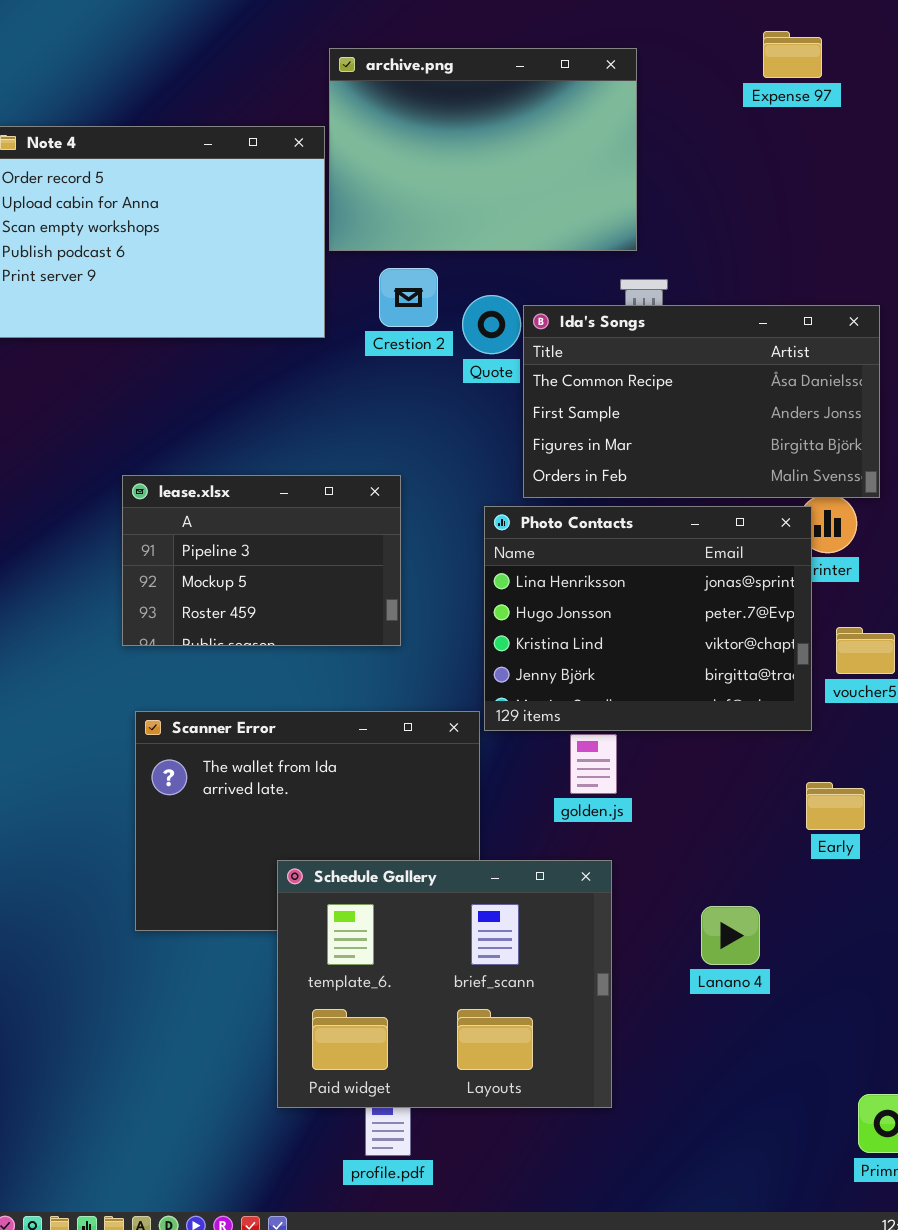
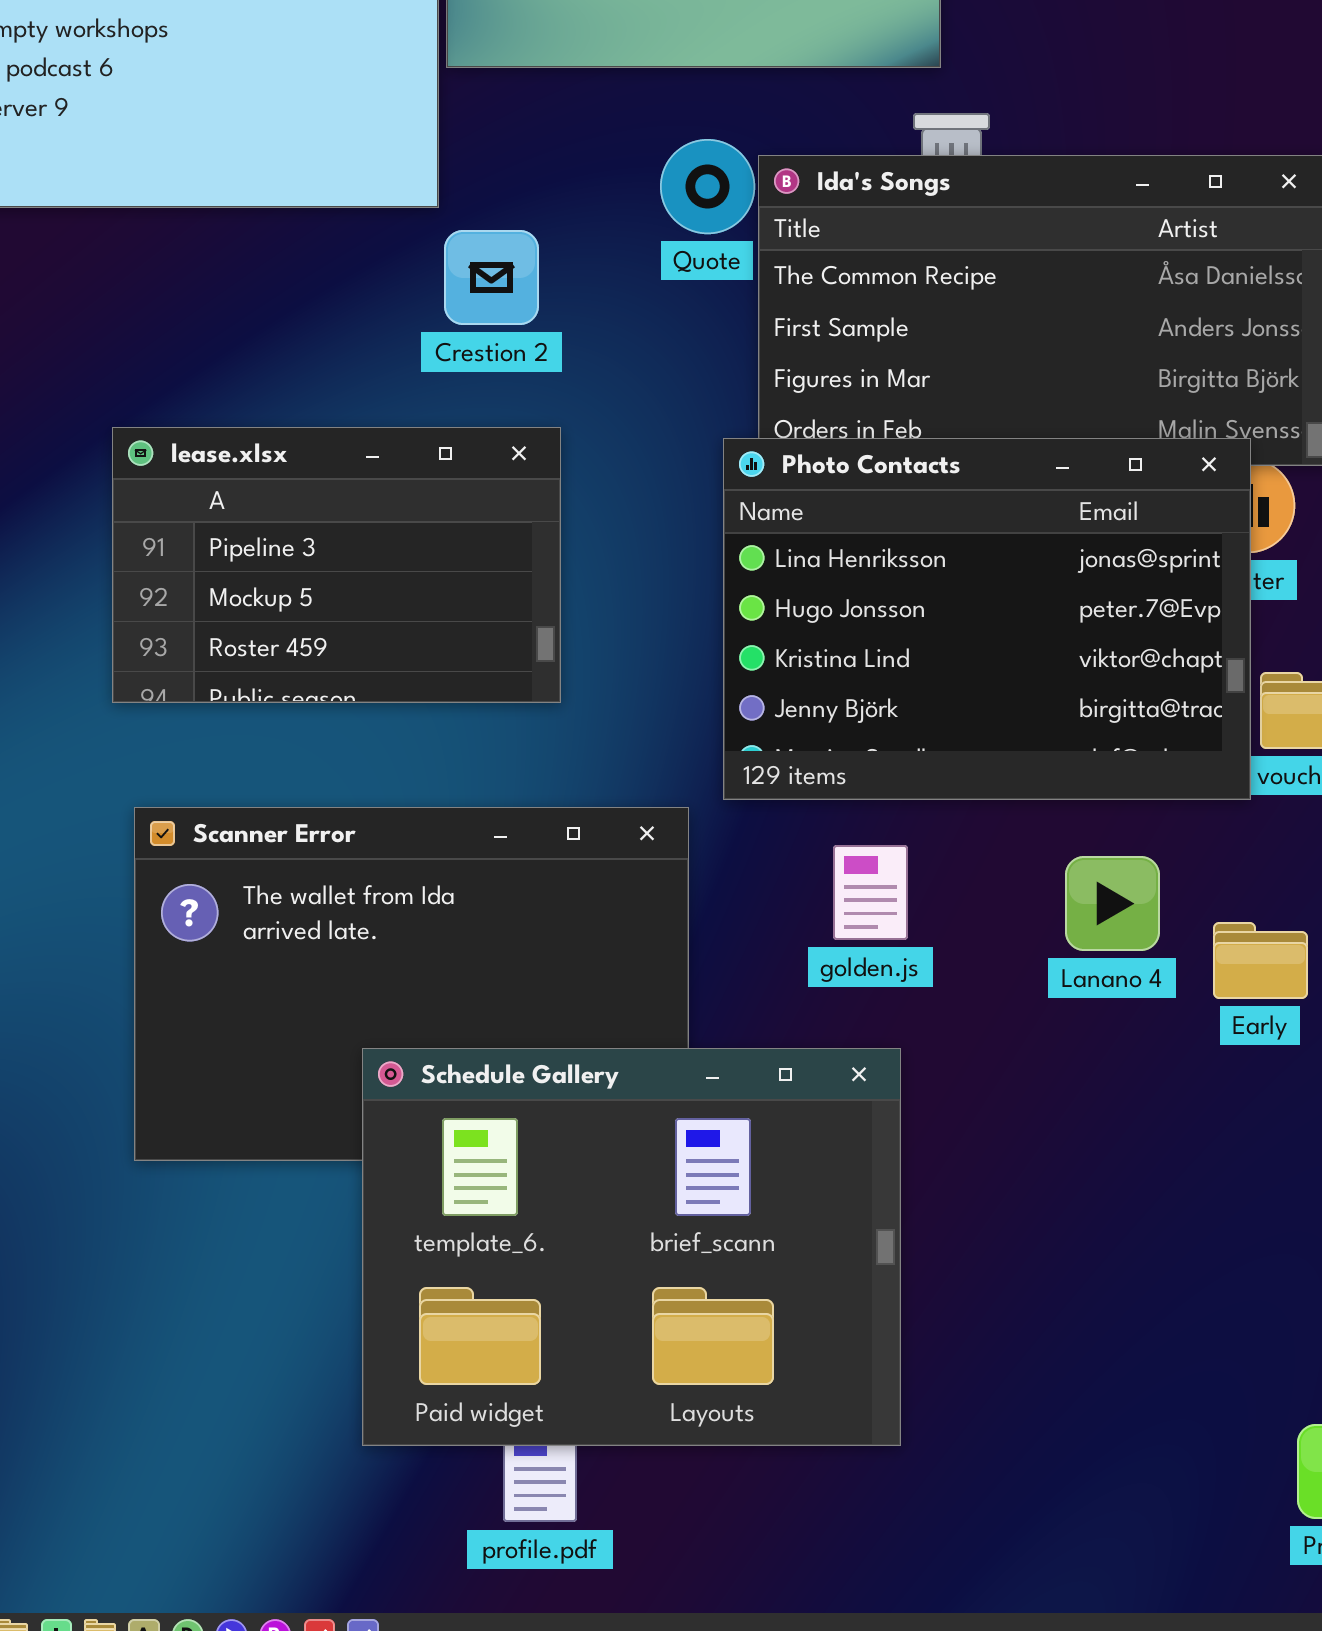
Crestion 2: [379,268,438,327] -> [444,230,539,325], moved
Photo Contacts: [484,506,812,731] -> [723,438,1251,800], moved
Lanano 4: [701,906,760,965] -> [1065,856,1160,951], moved

